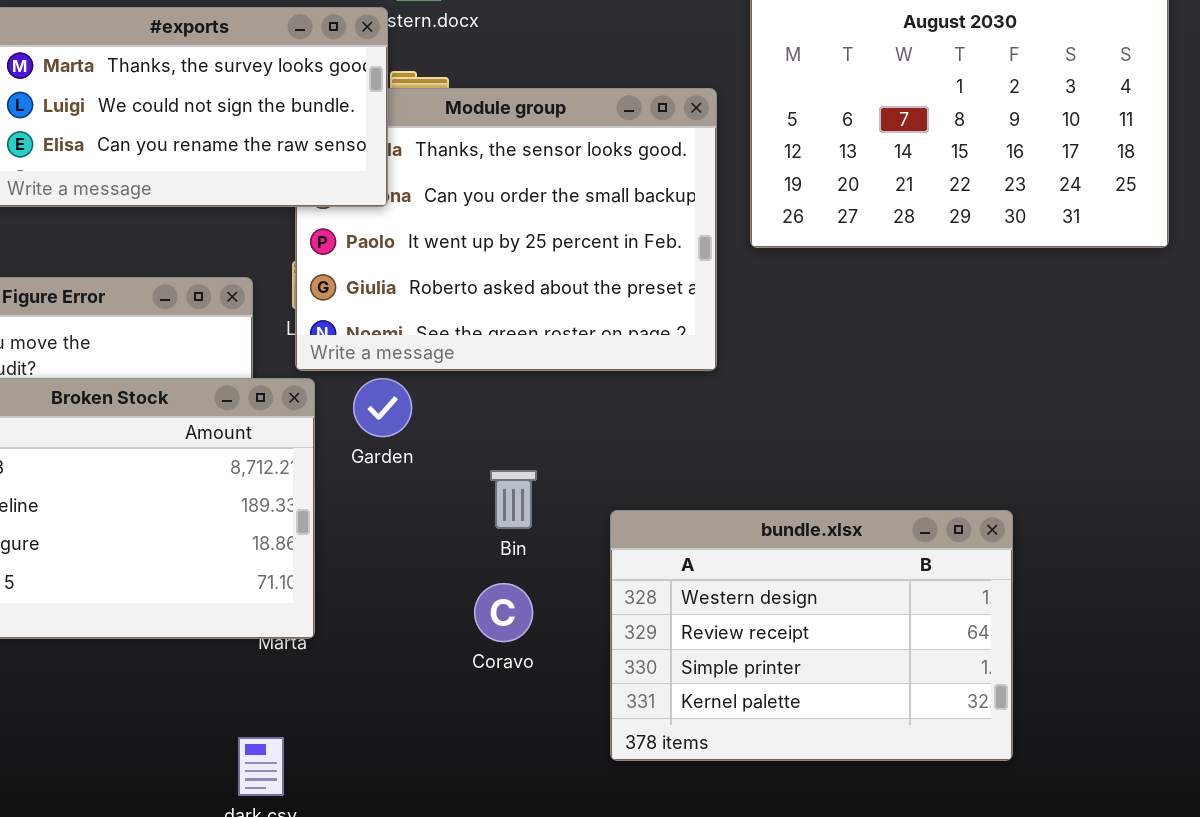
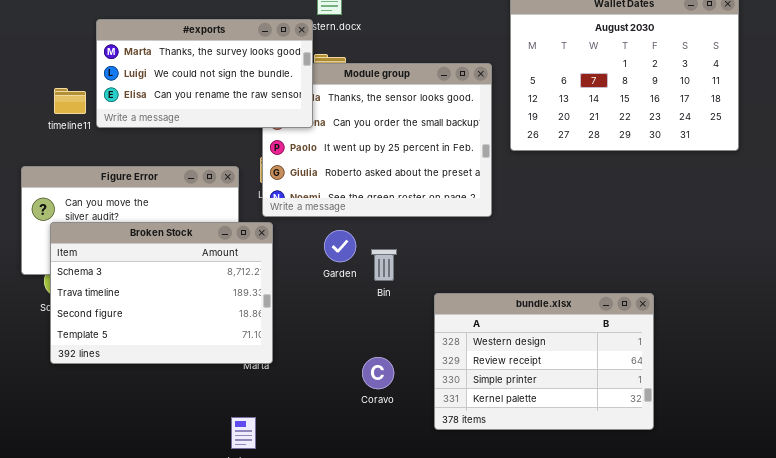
Garden: [353,378,412,437] -> [324,230,356,262], moved
Bin: [490,470,537,529] -> [371,249,397,281], moved
Coravo: [474,583,533,642] -> [362,357,394,389], moved

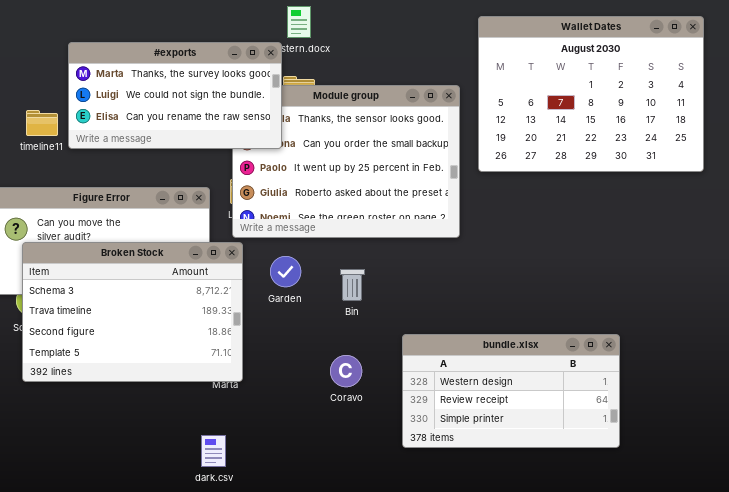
Garden: [324,230,356,262] -> [270,256,301,287], moved
bundle.xlsx: [434,293,654,430] -> [402,334,620,448], resized
Coravo: [362,357,394,389] -> [330,355,362,387], moved

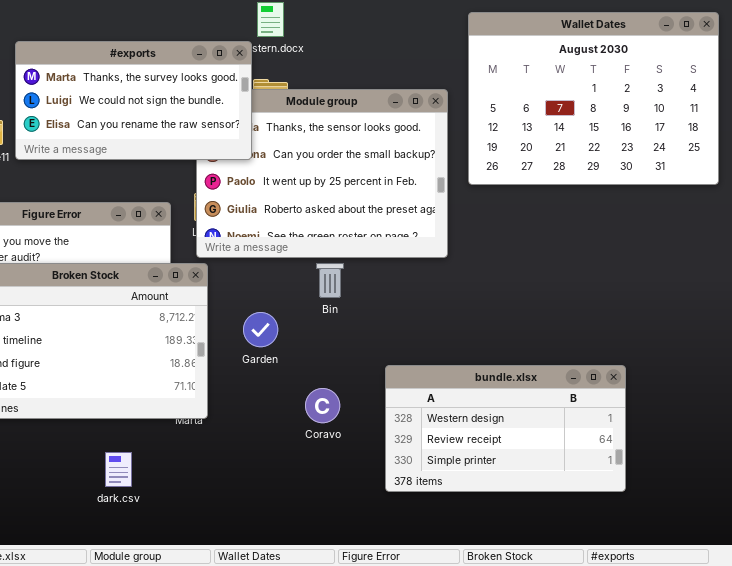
Garden: [270,256,301,287] -> [243,312,278,347], moved
Bin: [340,269,365,301] -> [316,263,344,298], moved
dark.csv: [201,435,226,467] -> [105,452,132,487], moved

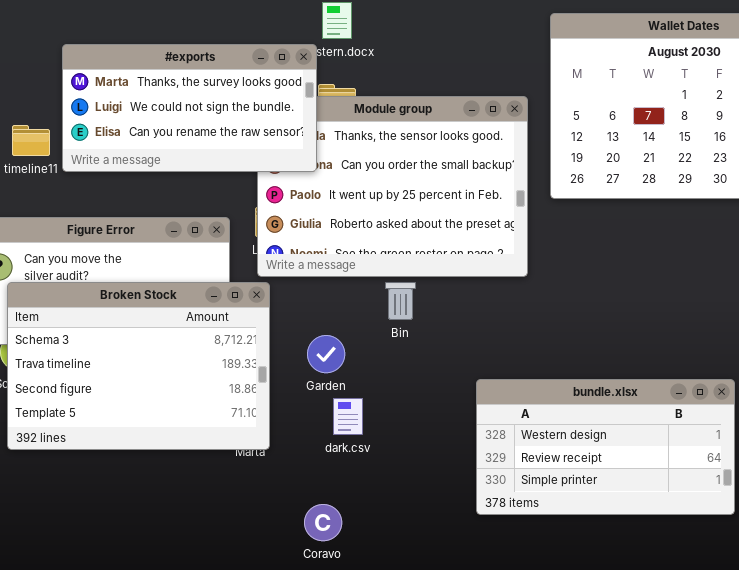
bundle.xlsx: [385,365,626,492] -> [476,379,735,515], moved
Coravo: [305,388,340,423] -> [304,504,342,541], moved
dark.csv: [105,452,132,487] -> [333,398,363,435], moved

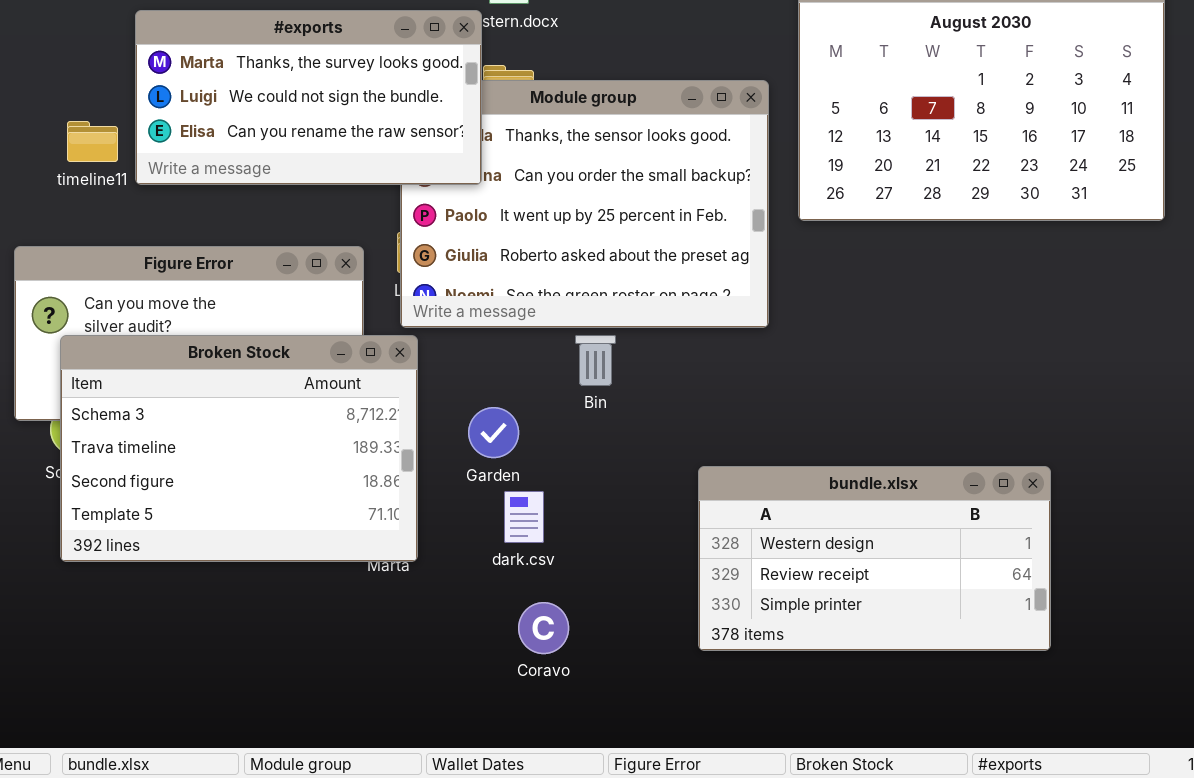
Coravo: [304,504,342,541] -> [518,602,569,654], moved

